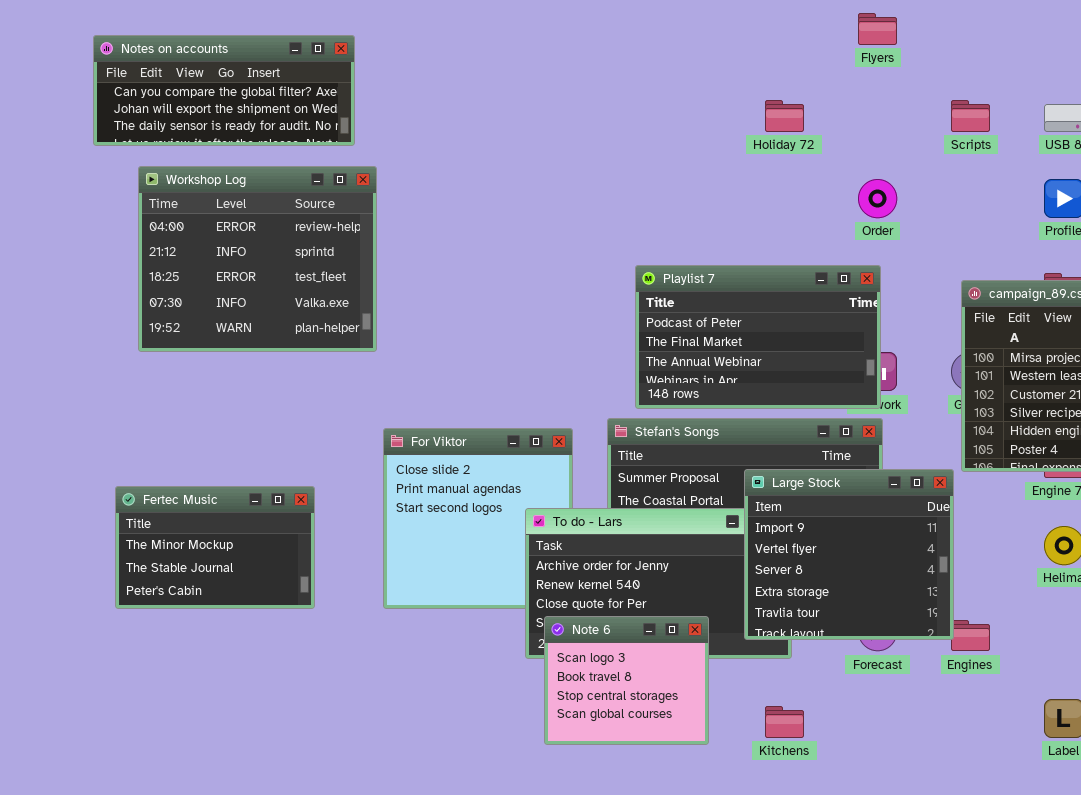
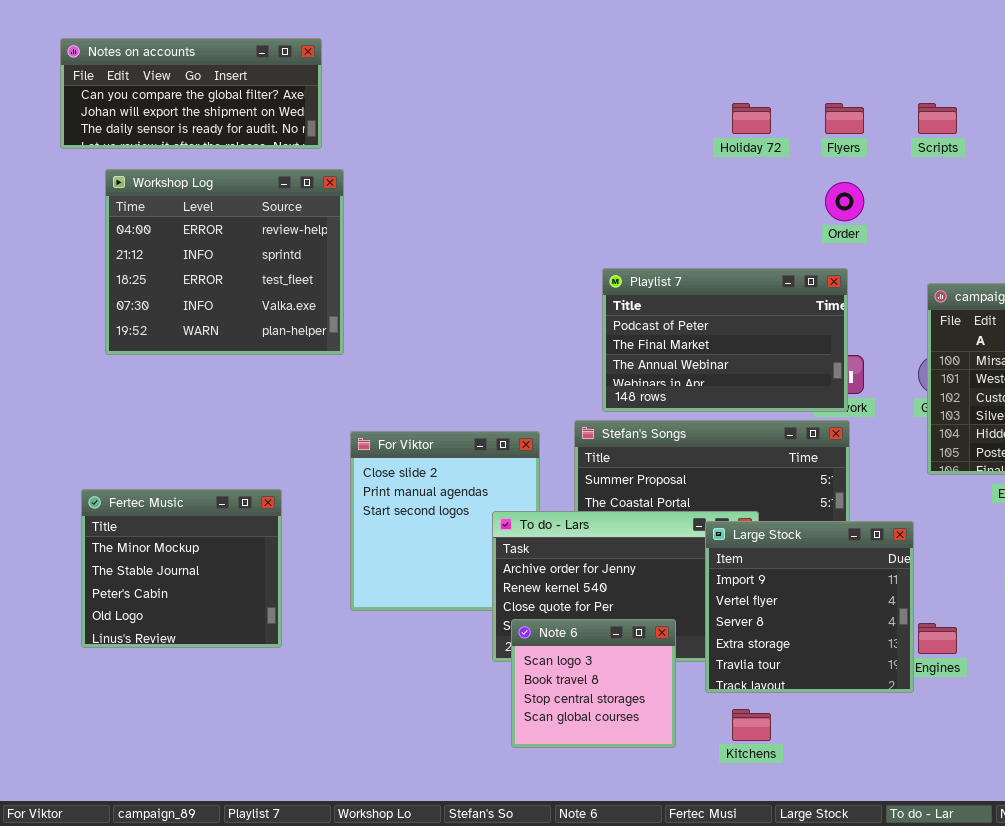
Flyers: [858,13,897,45] -> [825,103,864,134], moved
Large Stock: [744,469,954,640] -> [705,521,914,693], moved
Fertec Music: [115,486,315,609] -> [81,489,282,648], resized

